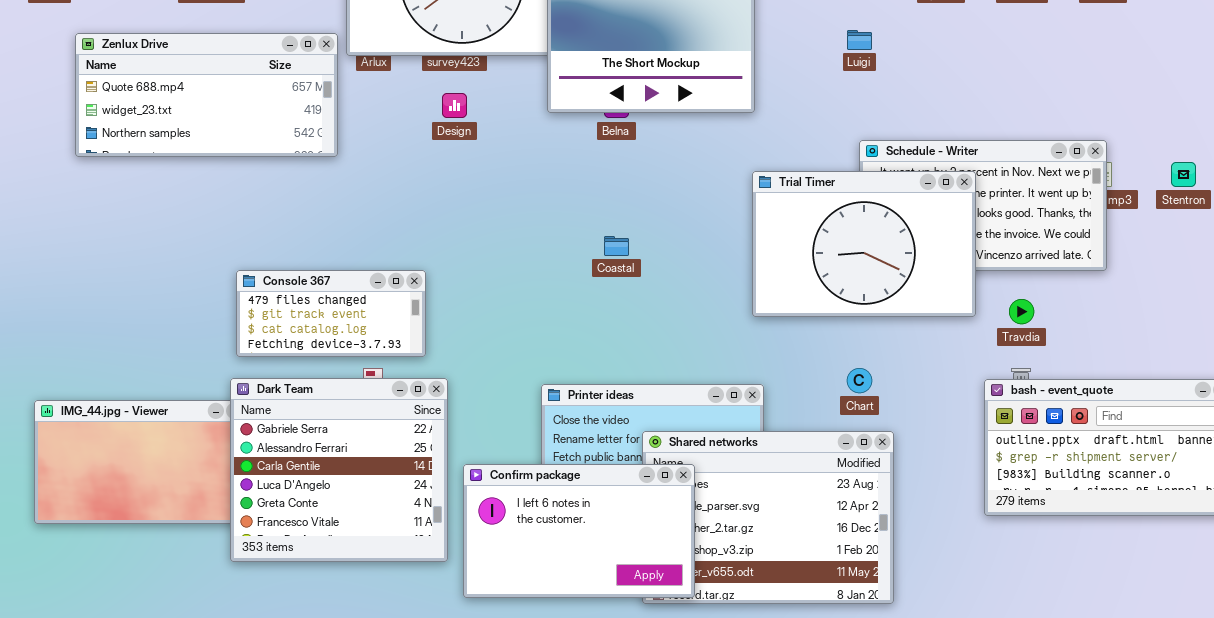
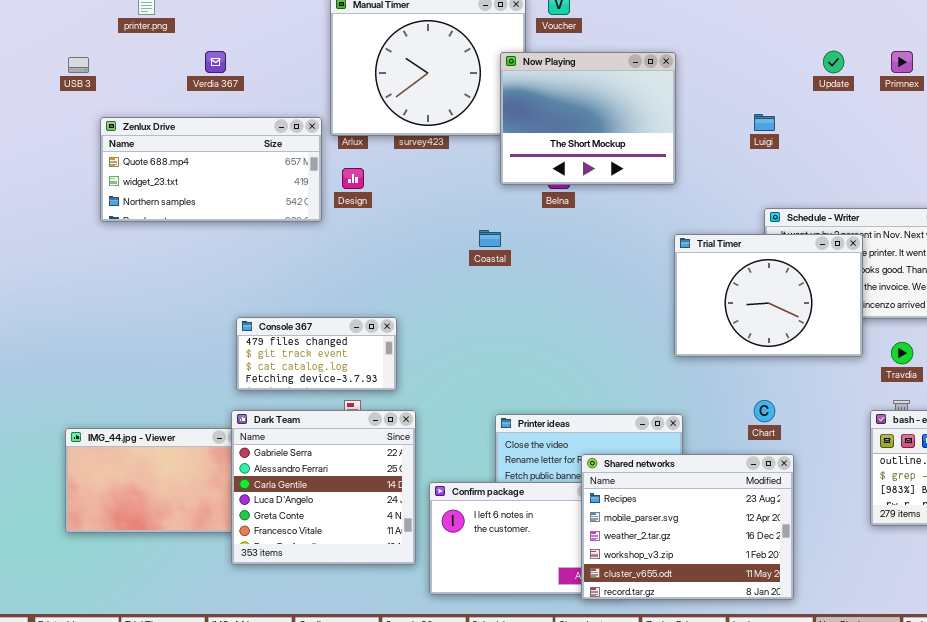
Design: [442,93,467,118] -> [342,168,364,189], moved
Coastal: [604,236,629,256] -> [479,230,501,247], moved
Shared networks: [642,431,894,604] -> [581,454,794,600], raised

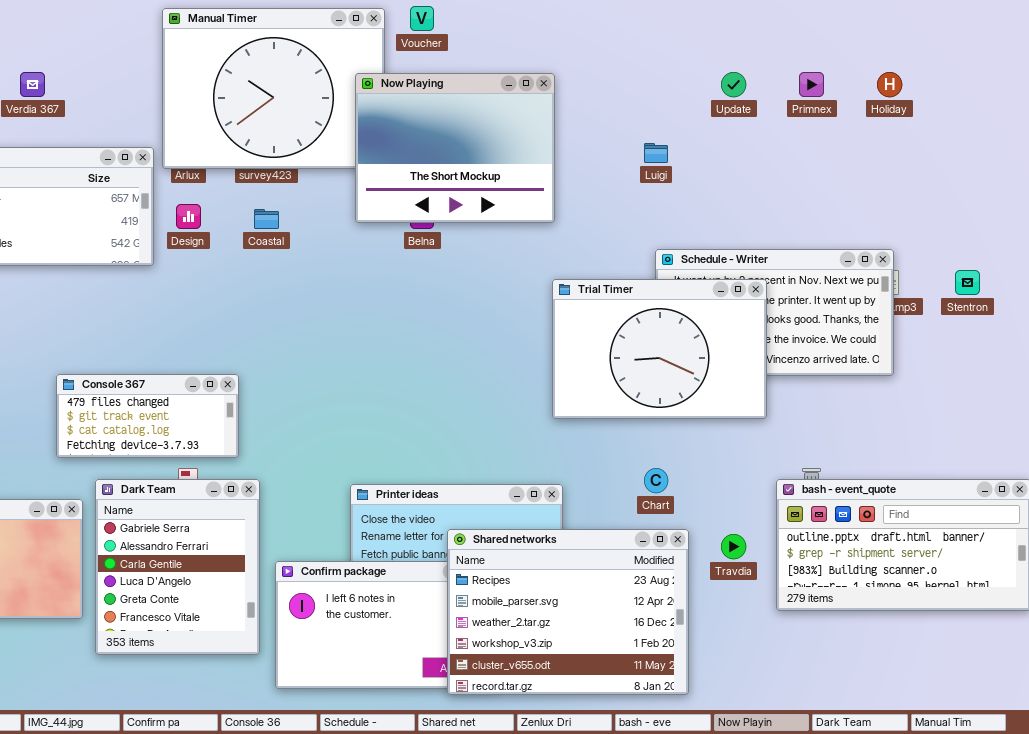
Coastal: [479,230,501,247] -> [254,209,279,229], moved
Travdia: [891,342,913,364] -> [721,534,746,559], moved
Dark Team: [231,410,416,565] -> [95,479,260,655], resized

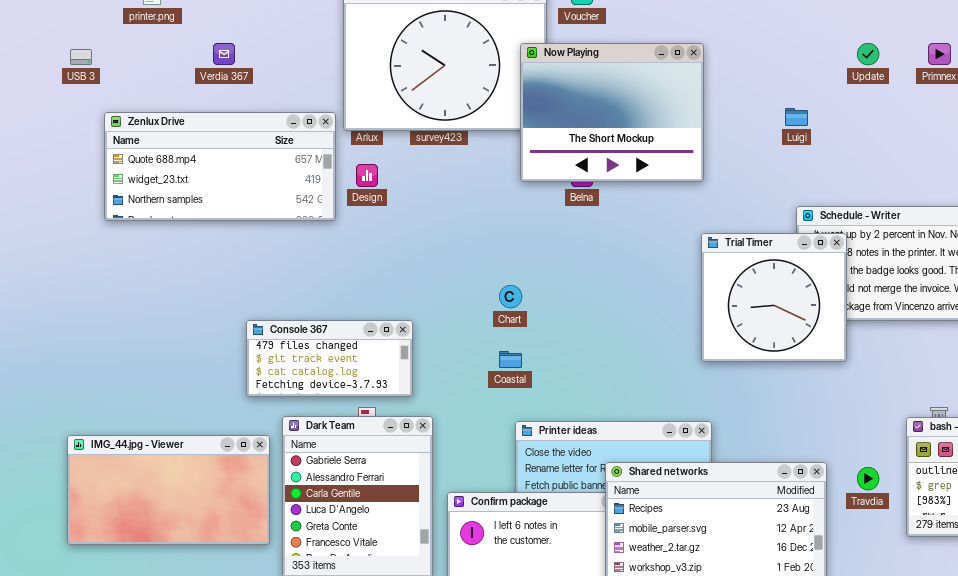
Coastal: [254,209,279,229] -> [499,351,522,368], moved
Trial Timer: [552,279,767,419] -> [701,233,847,362], resized
Chart: [644,468,668,493] -> [499,285,522,308], moved

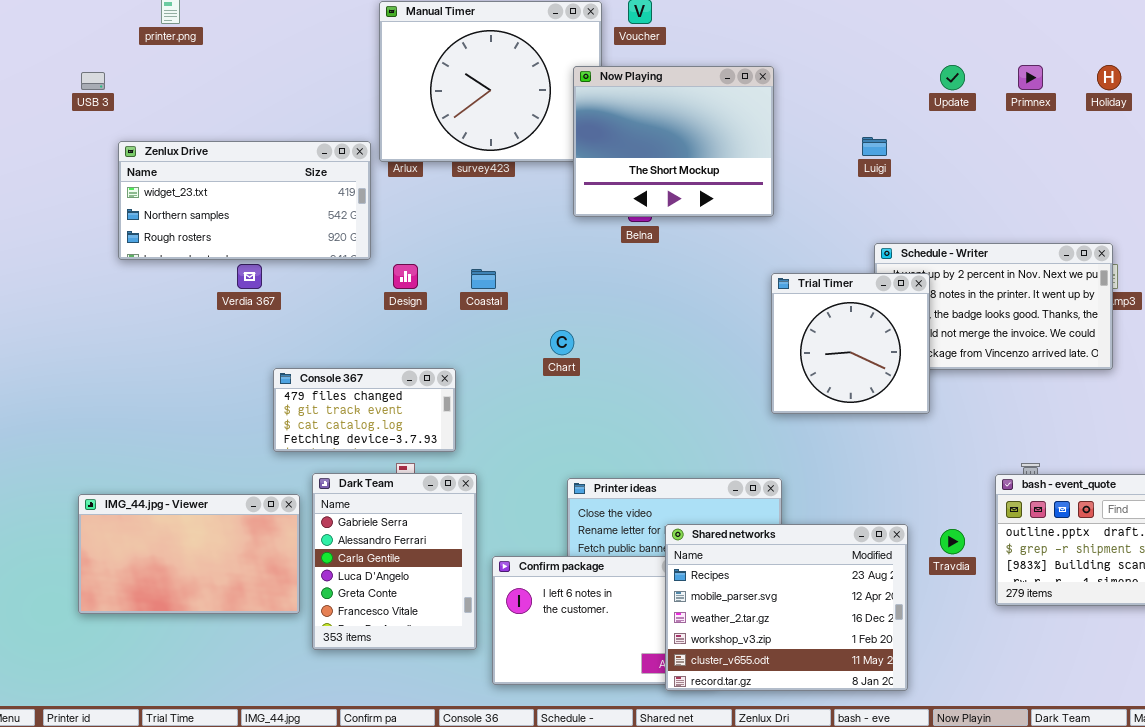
Verdia 367: [213,43,235,65] -> [237,264,262,289], moved
Zenlux Drive: [104,112,336,221] -> [118,141,371,260], scrolled down 1 row
Design: [356,164,378,187] -> [393,264,418,289], moved
Coastal: [499,351,522,368] -> [471,269,496,289], moved

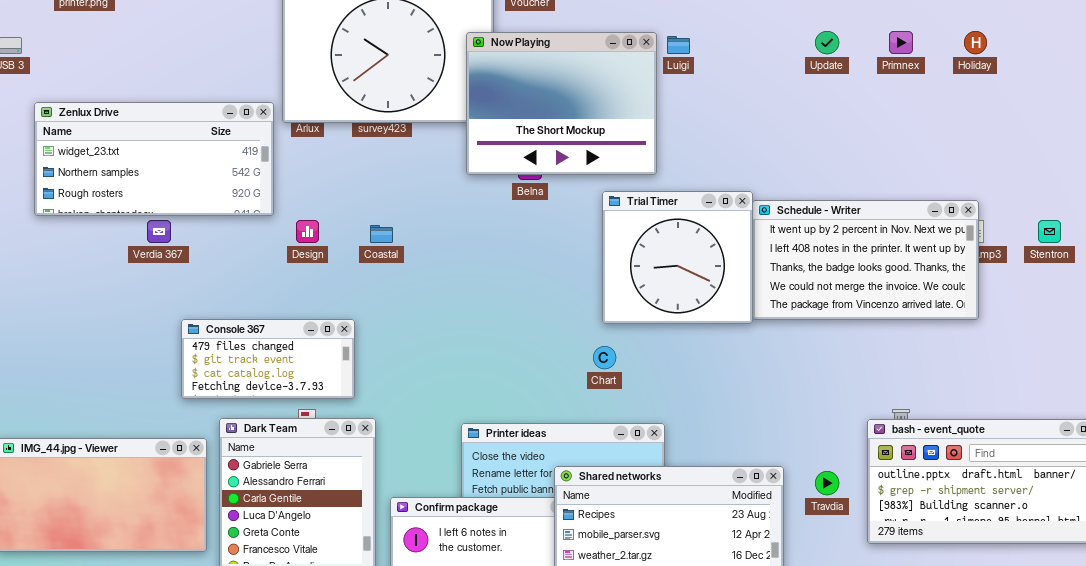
Luigi: [862,137,887,156] -> [667,36,690,54], moved
Trial Timer: [771,273,930,414] -> [602,191,753,324], moved
Chart: [550,330,574,355] -> [593,346,616,369], moved

